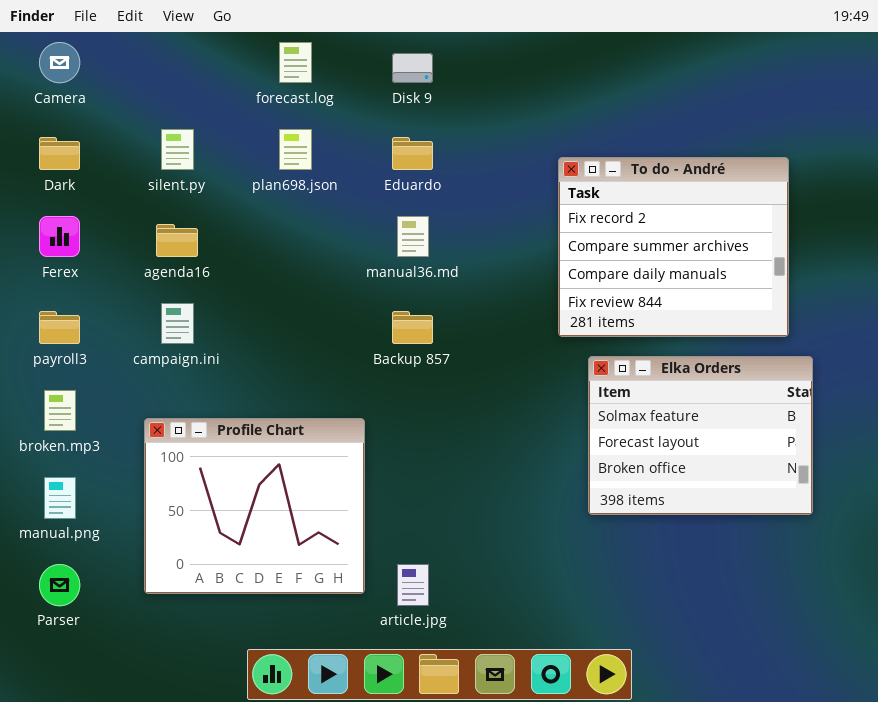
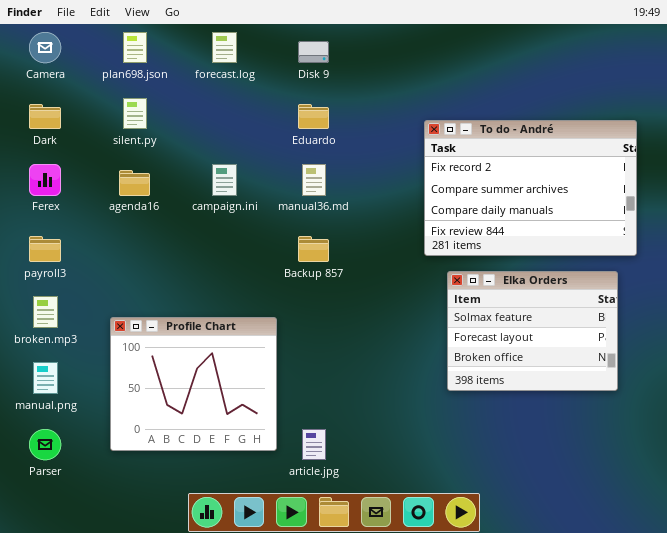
plan698.json: [279,129,312,170] -> [123,32,147,63], moved
To do - André: [558,157,789,337] -> [424,120,637,256], resized
campaign.ini: [161,303,194,344] -> [212,164,237,196], moved

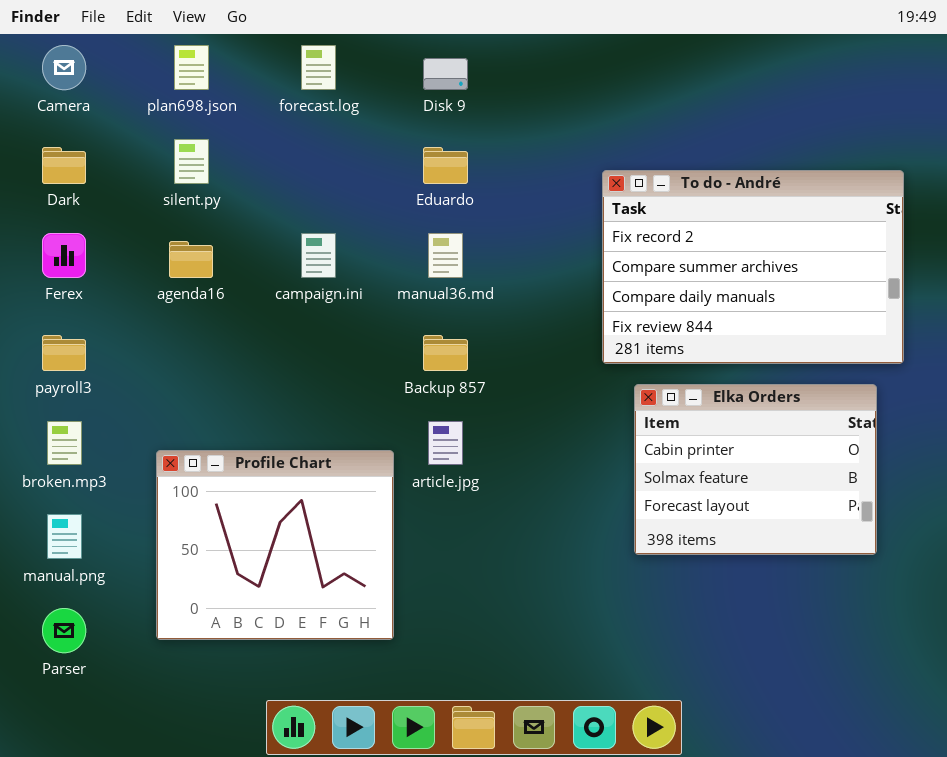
Elka Orders: [447,271,618,391] -> [634,384,877,555], scrolled up 1 row
article.jpg: [302,429,326,460] -> [428,421,463,465], moved

